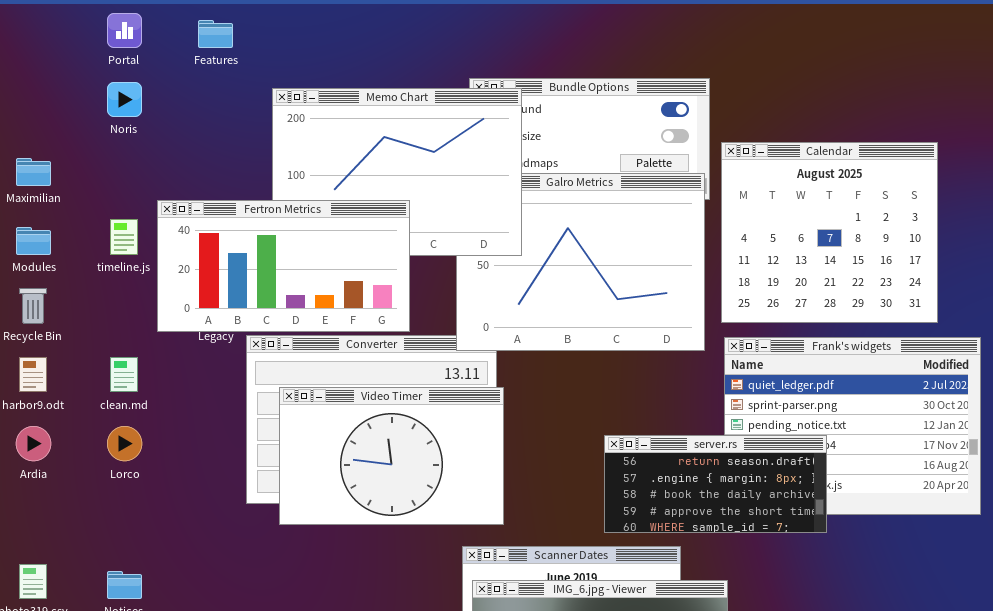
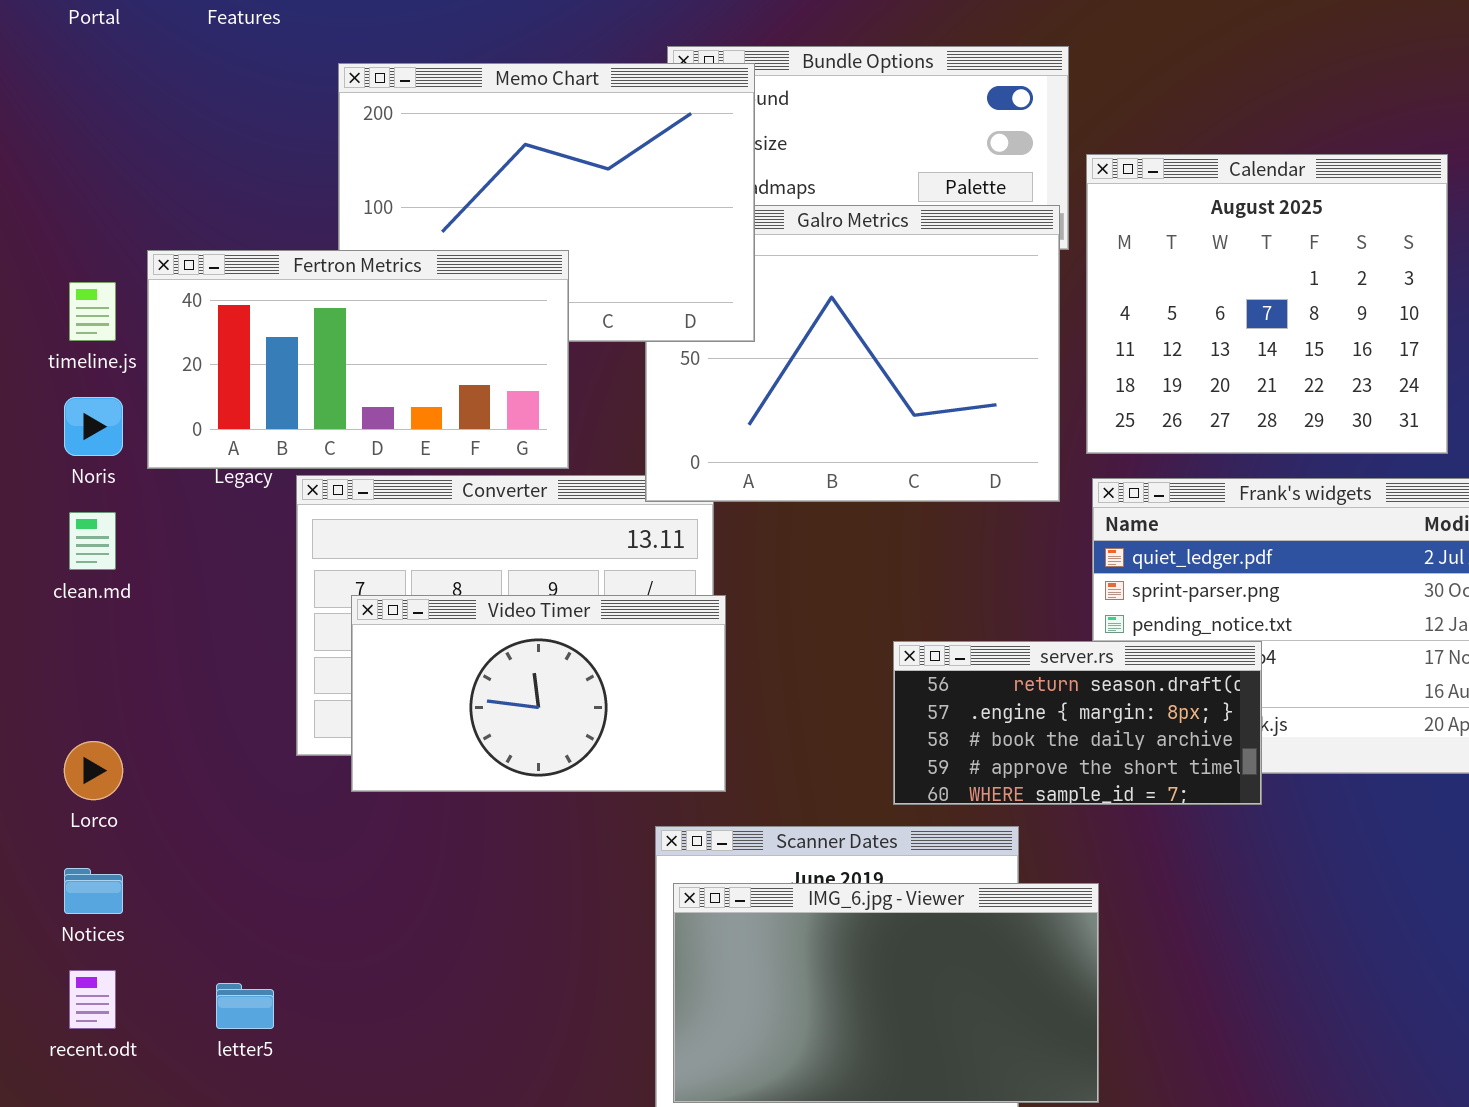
Noris: [107,82,142,117] -> [64,397,123,456], moved
Video Timer: [279,387,504,525] -> [351,595,726,792], resized
Lorco: [107,426,142,461] -> [64,741,123,800], moved

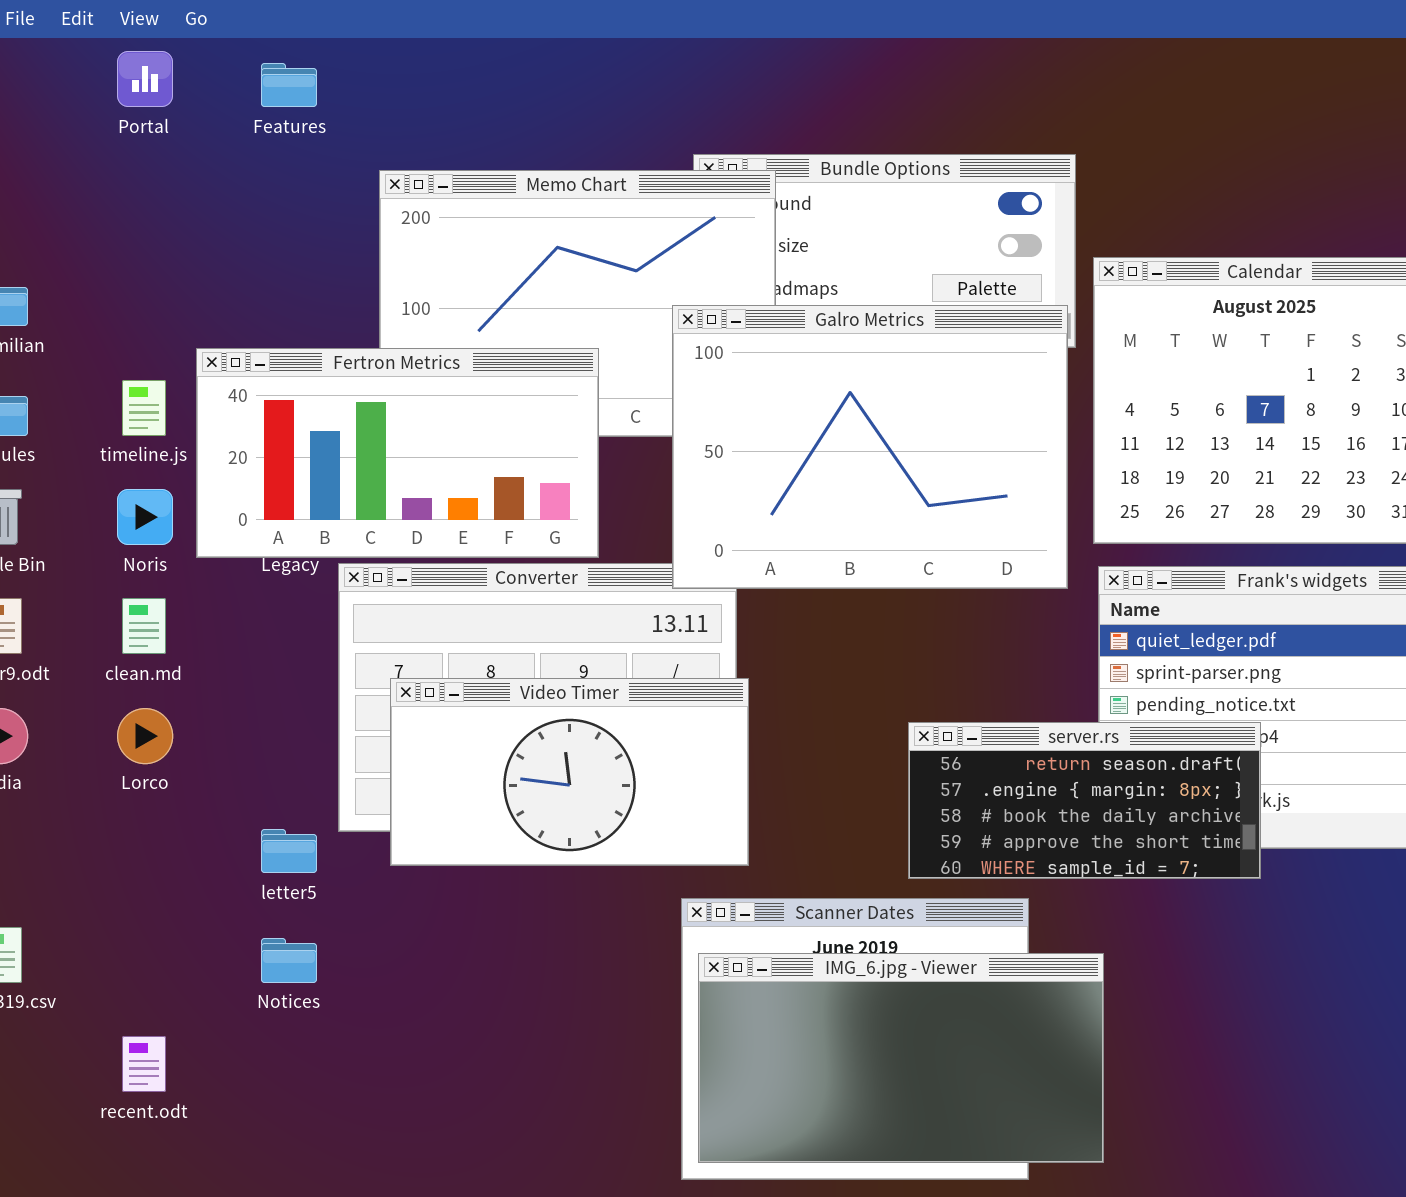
Galro Metrics: [645,205,1060,502] -> [672,305,1068,589], raised
Lorco: [64,741,123,800] -> [117,708,173,764], moved
Notices: [64,868,123,914] -> [261,938,317,983], moved
letter5: [216,983,274,1029] -> [261,829,317,873], moved

